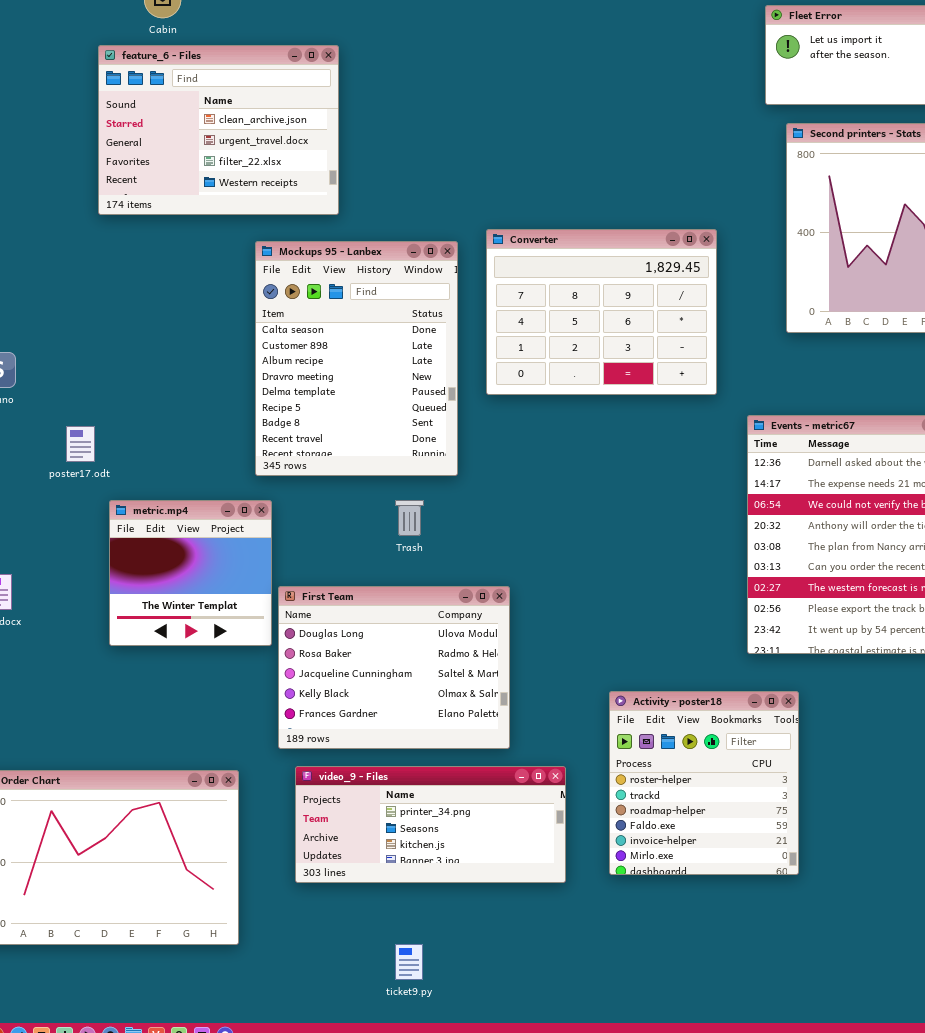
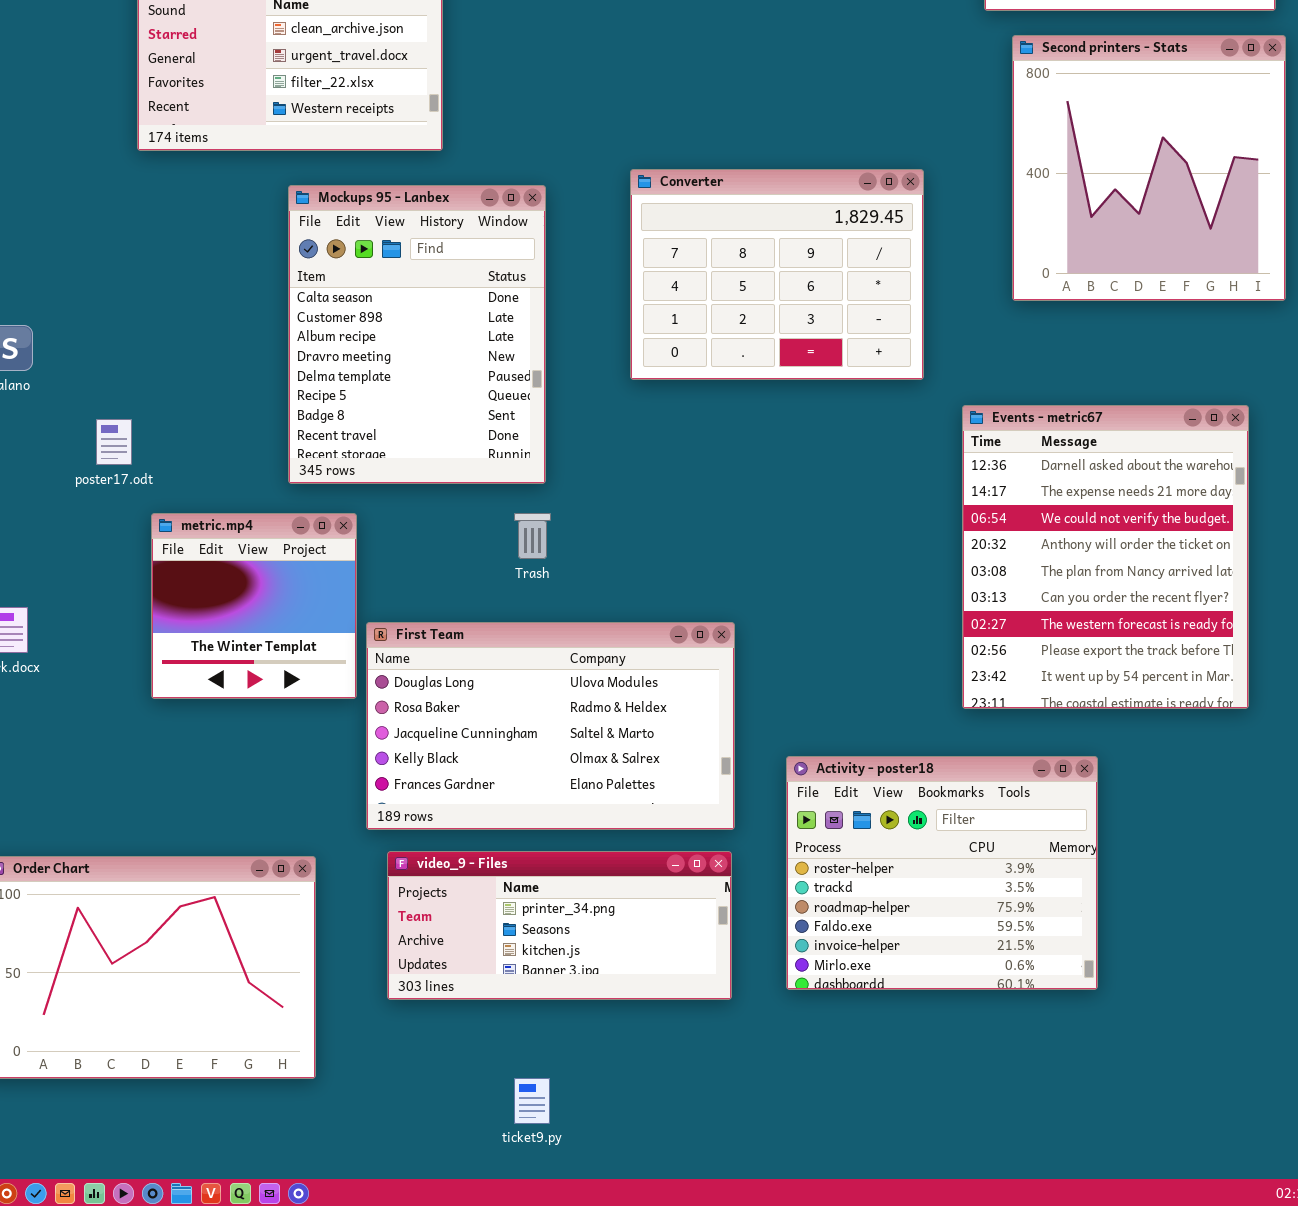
Mockups 95 - Lanbex: [255,241,458,476] -> [288,185,546,484], moved
First Team: [278,586,510,749] -> [366,622,735,830], resized
Activity - poster18: [609,691,799,875] -> [786,756,1098,990], resized

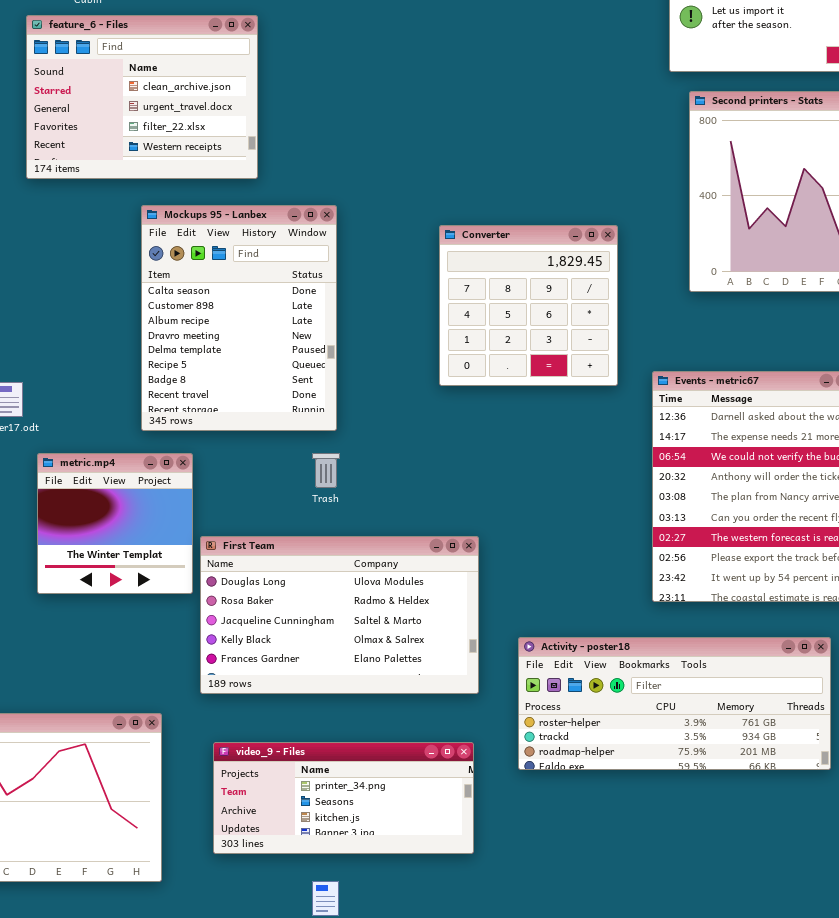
Converter: [630,169,924,380] -> [439,225,618,386], moved, resized
Activity - poster18: [786,756,1098,990] -> [518,637,831,770], resized
video_9 - Files: [387,851,732,1000] -> [213,742,474,854], moved

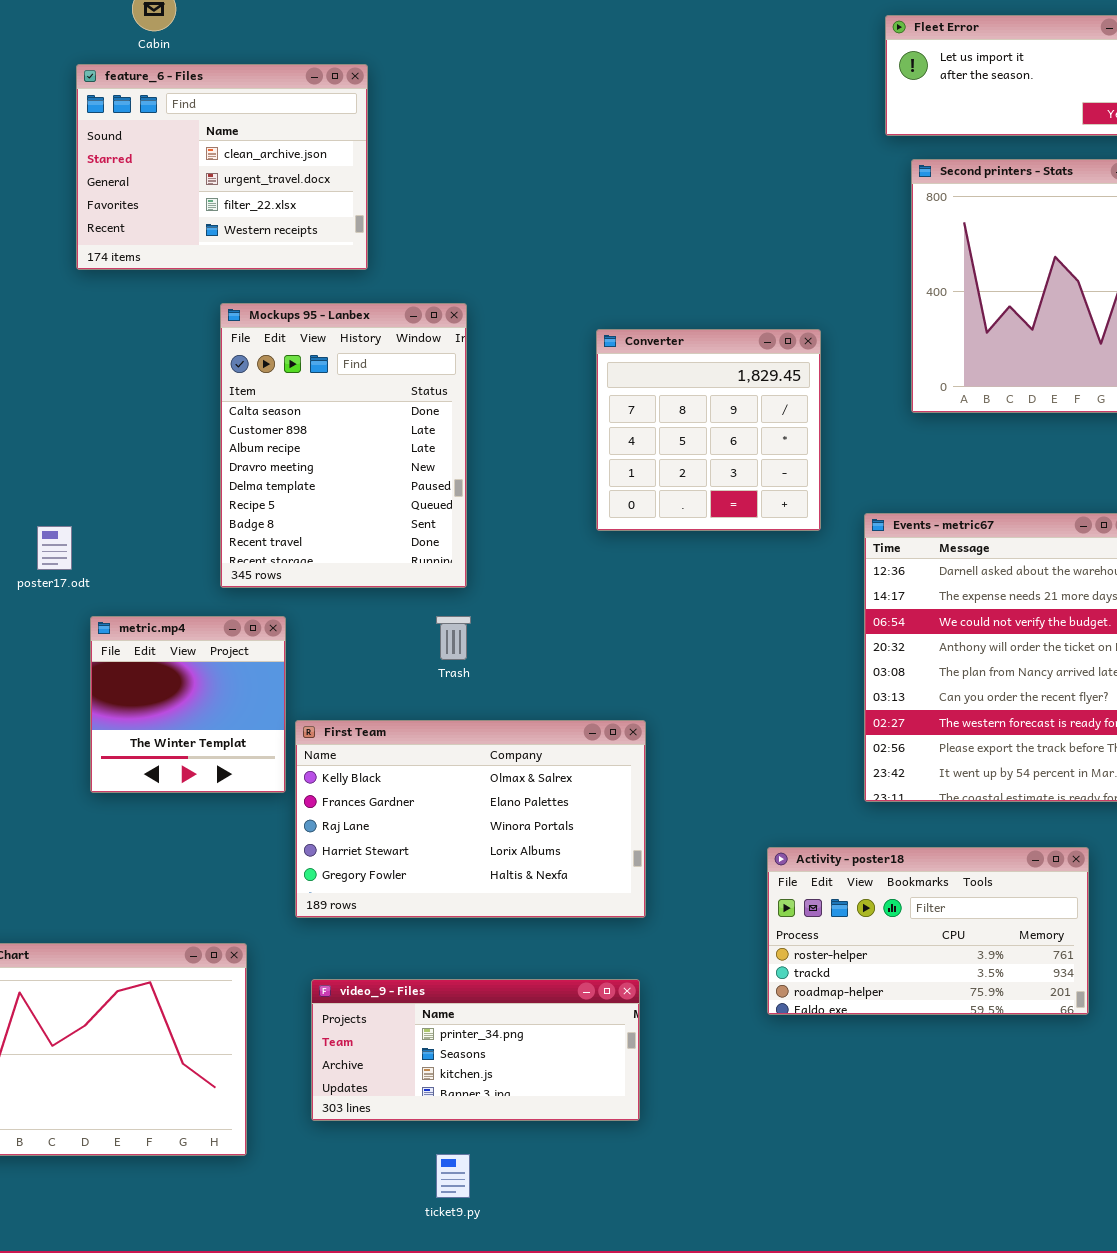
First Team: [200,536,479,694] -> [295,720,646,918], scrolled down 3 rows
Activity - poster18: [518,637,831,770] -> [767,847,1089,1015], resized

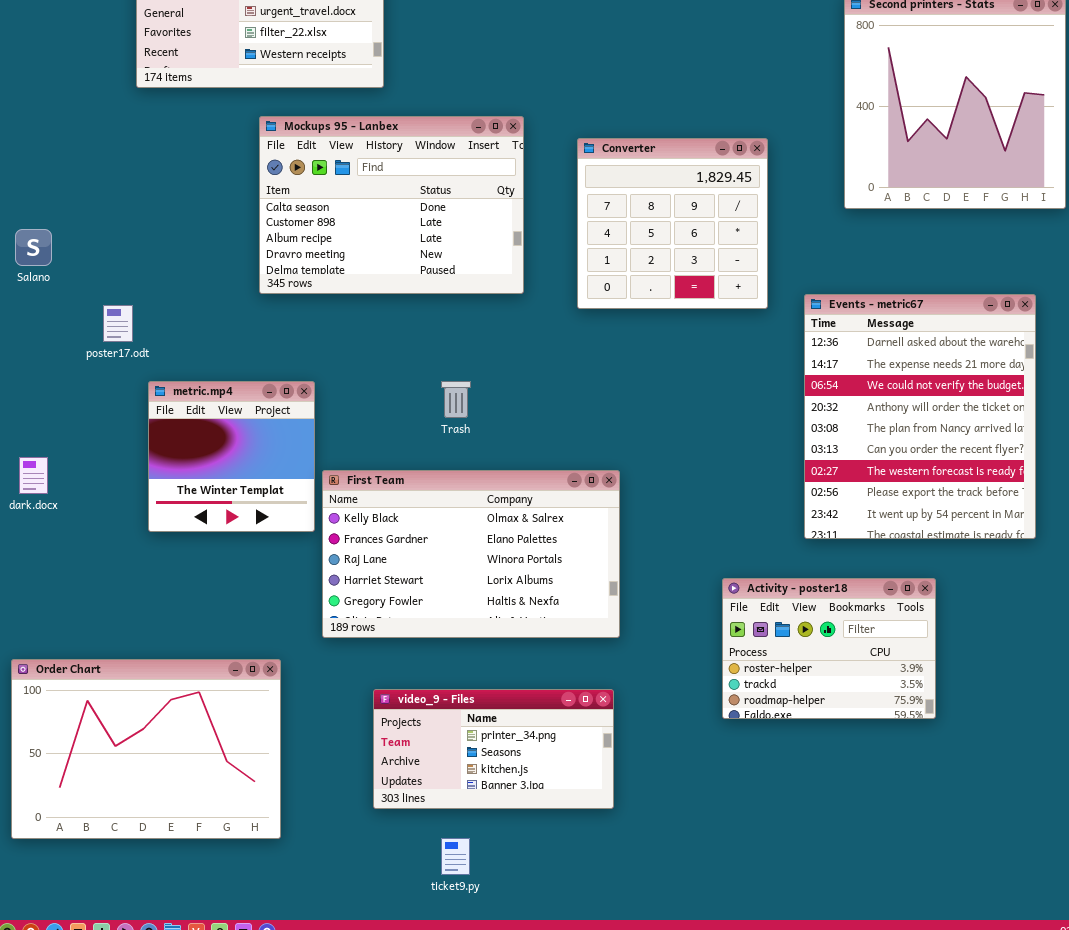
Mockups 95 - Lanbex: [220,303,467,588] -> [259,116,524,294], resized
Activity - poster18: [767,847,1089,1015] -> [722,578,936,719], resized
video_9 - Files: [311,979,640,1121] -> [373,689,614,809], resized

